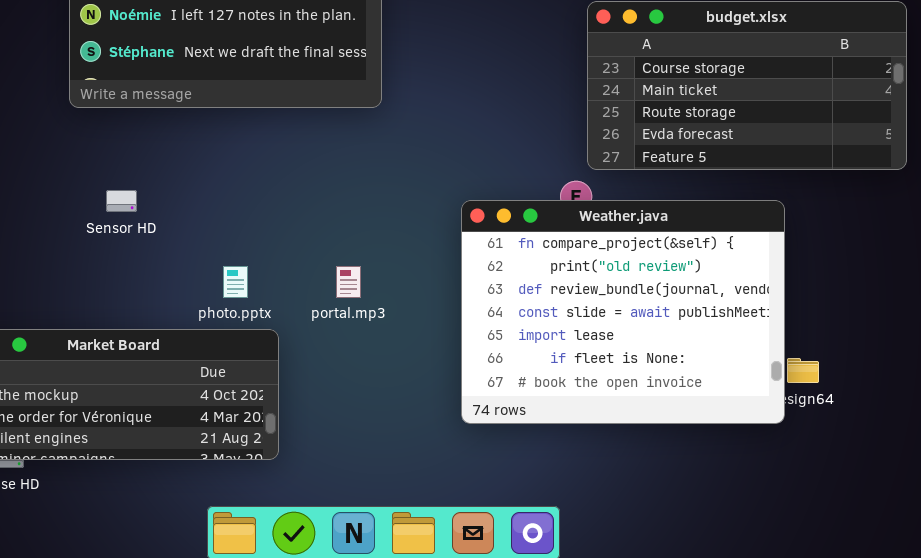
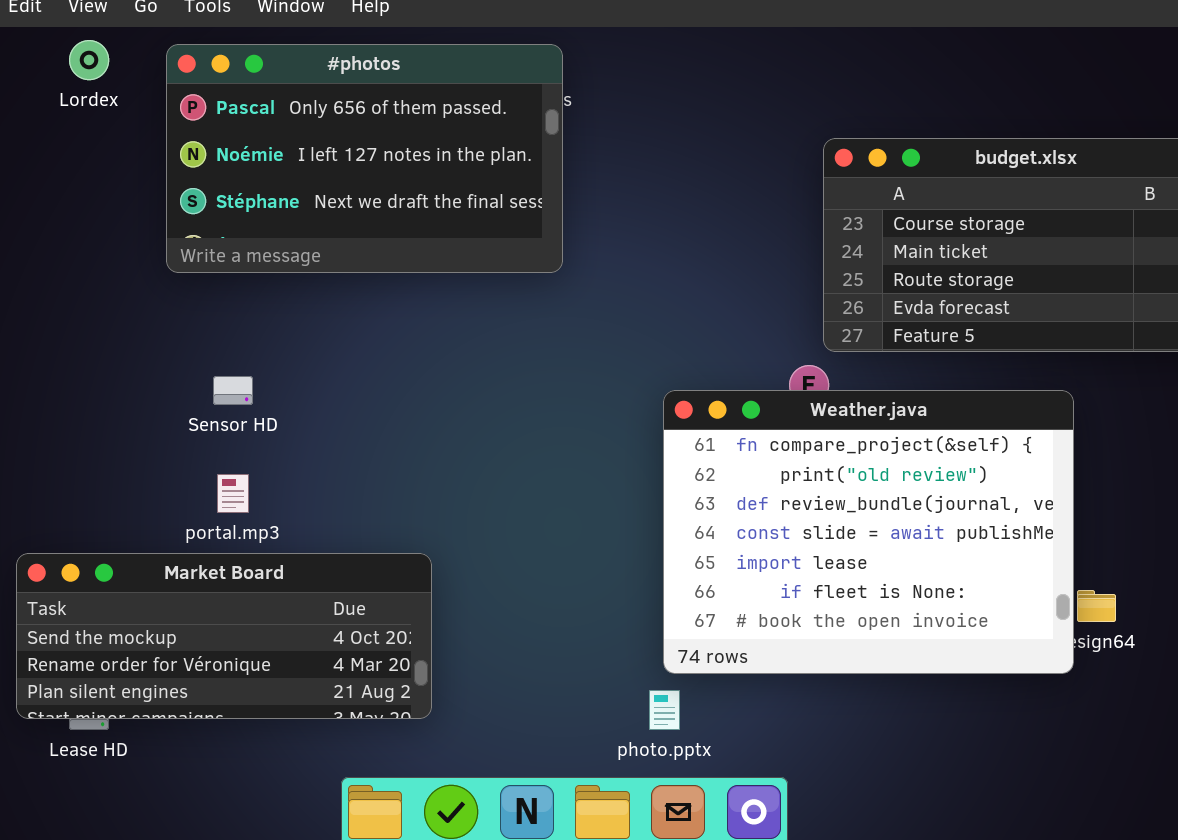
photo.pptx: [223,266,248,298] -> [649,690,680,730], moved
portal.mp3: [336,266,361,298] -> [217,474,249,513], moved

